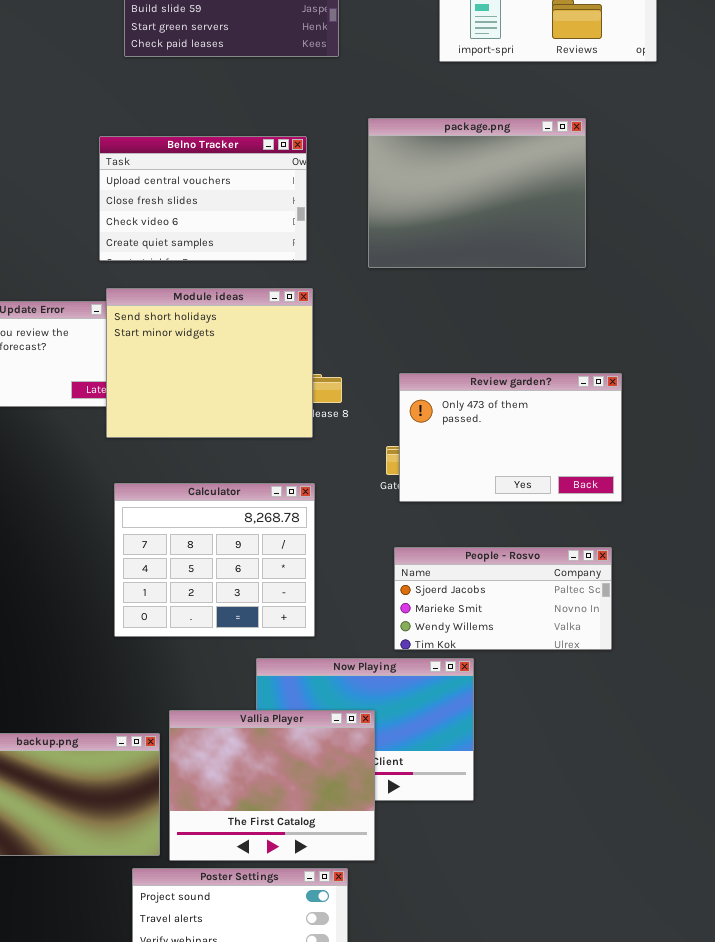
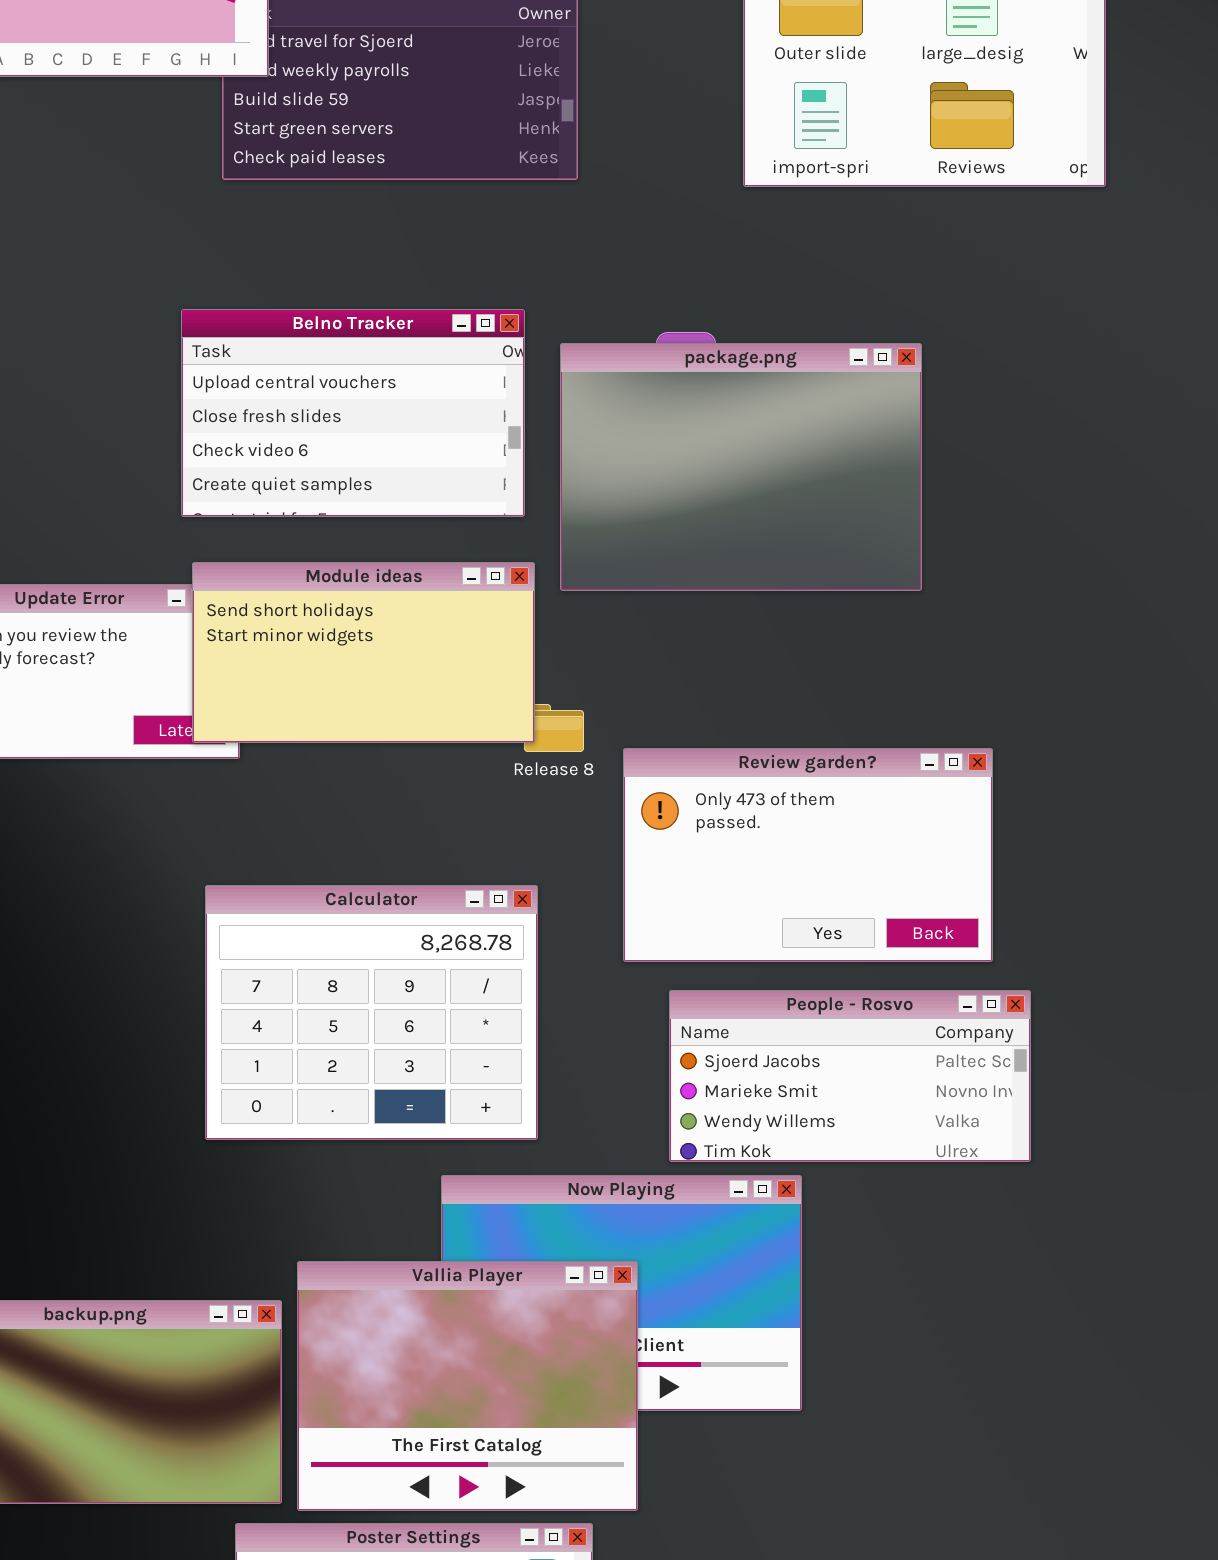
package.png: [368,118,586,268] -> [560,343,922,591], moved
Module ideas: [106,288,313,438] -> [192,562,535,743], resized
Review garden?: [399,373,622,502] -> [623,748,993,962], moved

